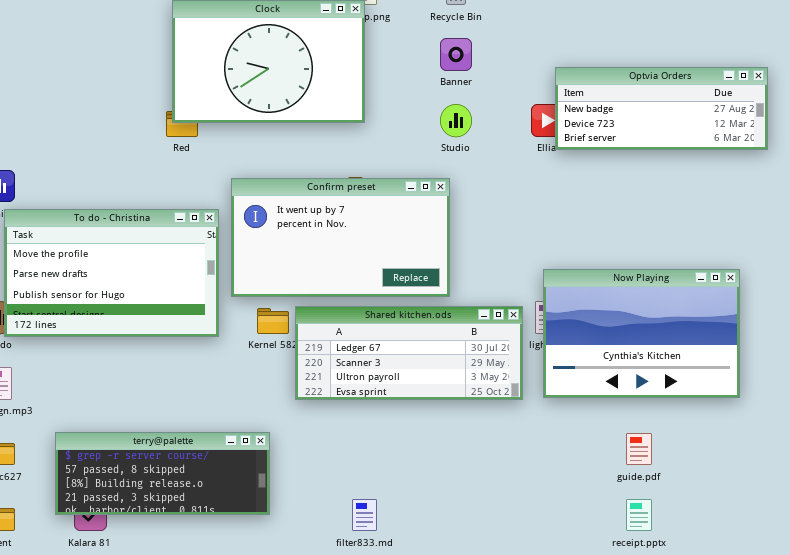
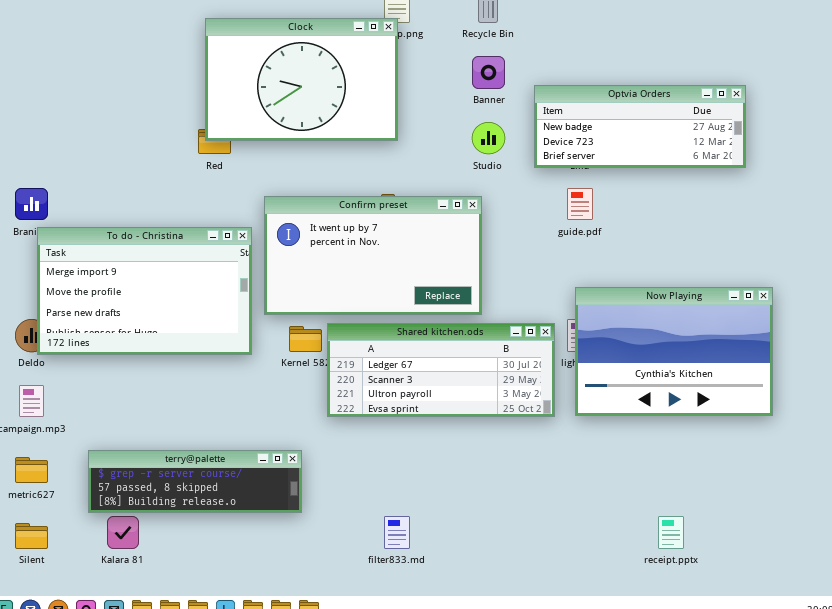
Optvia Orders: [555,67,768,150] -> [534,85,746,168], moved
To do - Christina: [4,209,219,337] -> [37,227,252,355], scrolled up 1 row
terry@palette: [55,432,270,515] -> [88,450,302,513], resized
guide.pdf: [626,433,652,465] -> [567,188,593,220], moved

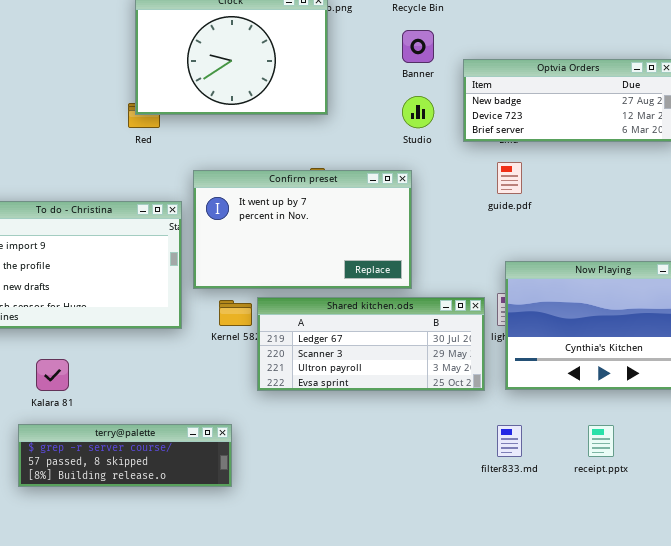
Kalara 81: [107,516,139,549] -> [36,359,69,391], moved
filter833.md: [384,516,410,549] -> [497,425,522,457], moved
receipt.pptx: [658,516,684,549] -> [588,425,614,457], moved

